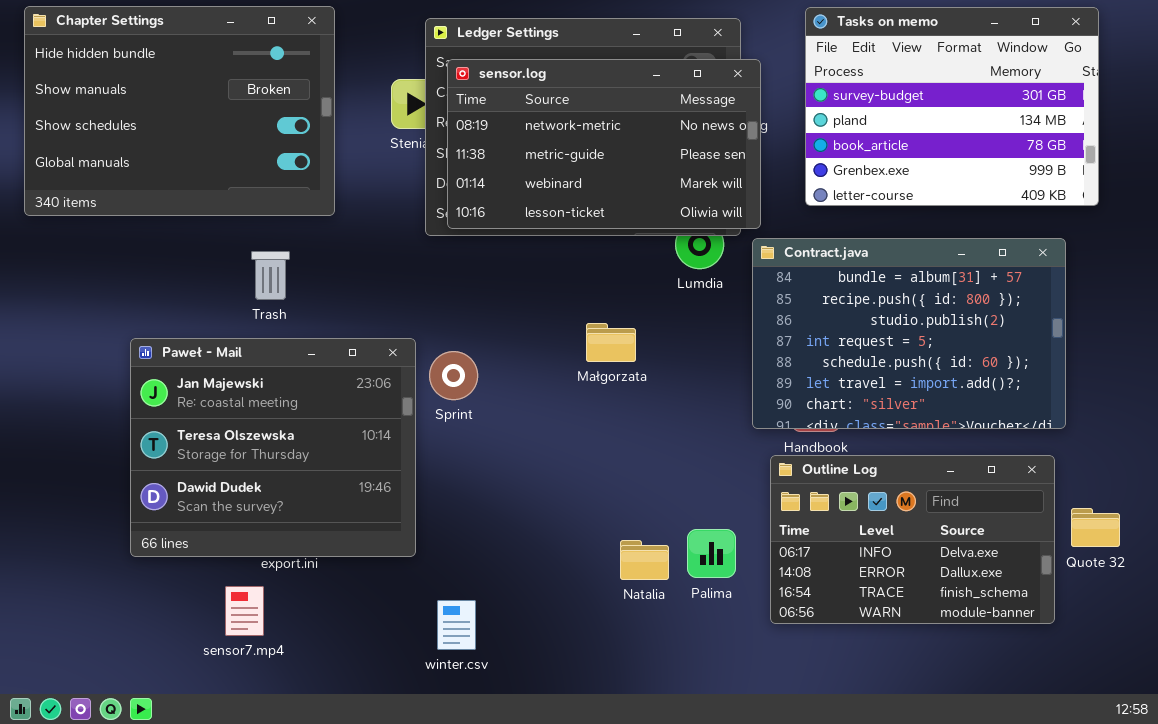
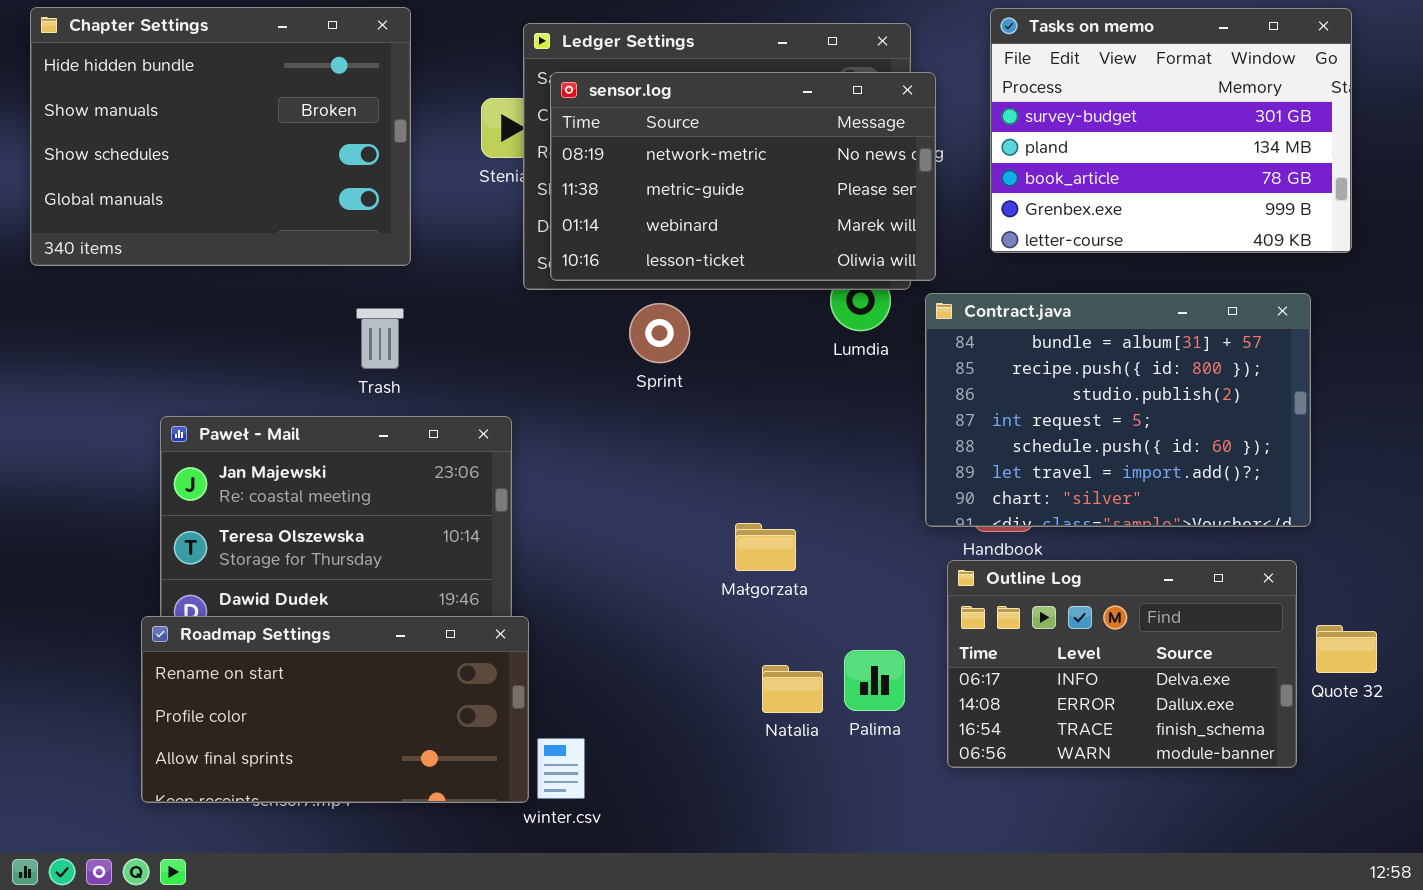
Trash: [251,251,290,300] -> [356,308,404,369], moved
Małgorzata: [586,323,636,362] -> [735,523,796,571], moved
Sprint: [429,351,478,400] -> [629,303,690,363], moved
Roadmap Settings: none -> [141,616,529,803], opened

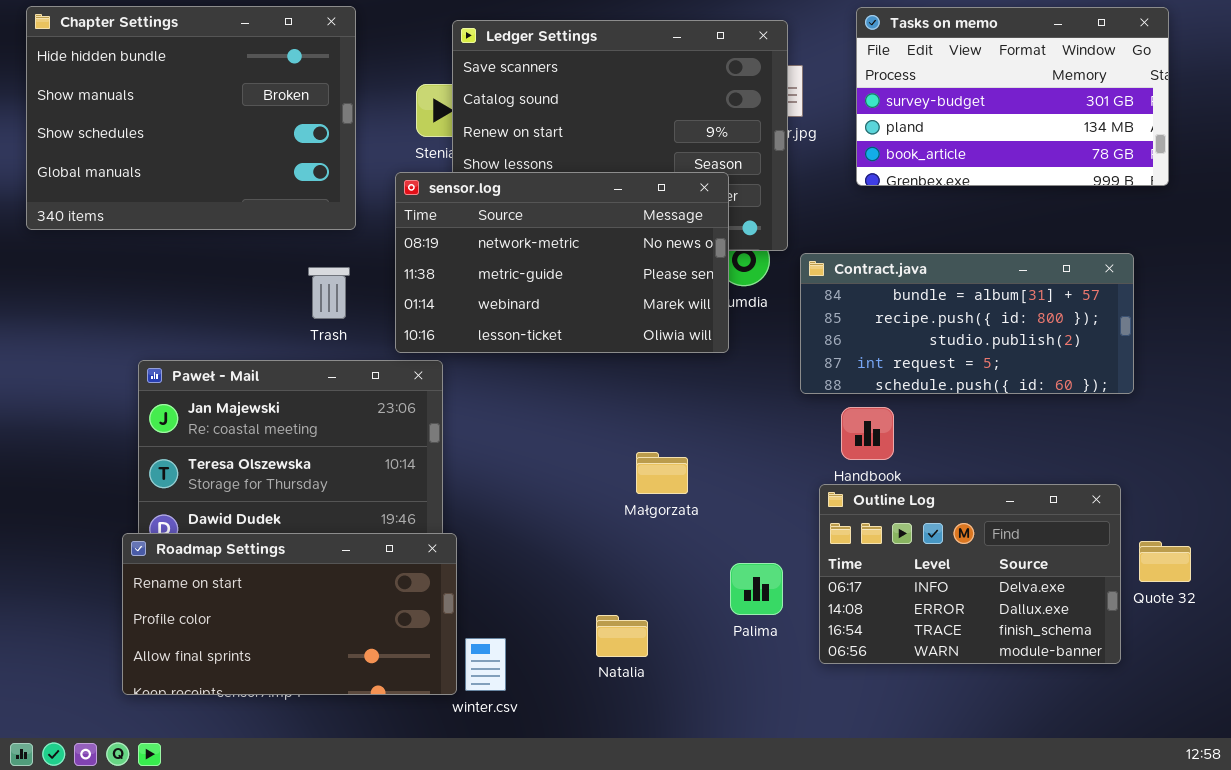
Tasks on memo: [990,8,1352,253] -> [856,7,1169,186], resized
sensor.log: [550,72,936,281] -> [395,172,729,353], moved
Contract.java: [925,293,1311,527] -> [800,253,1134,394], resized
Natalia: [762,665,823,713] -> [596,615,648,657], moved

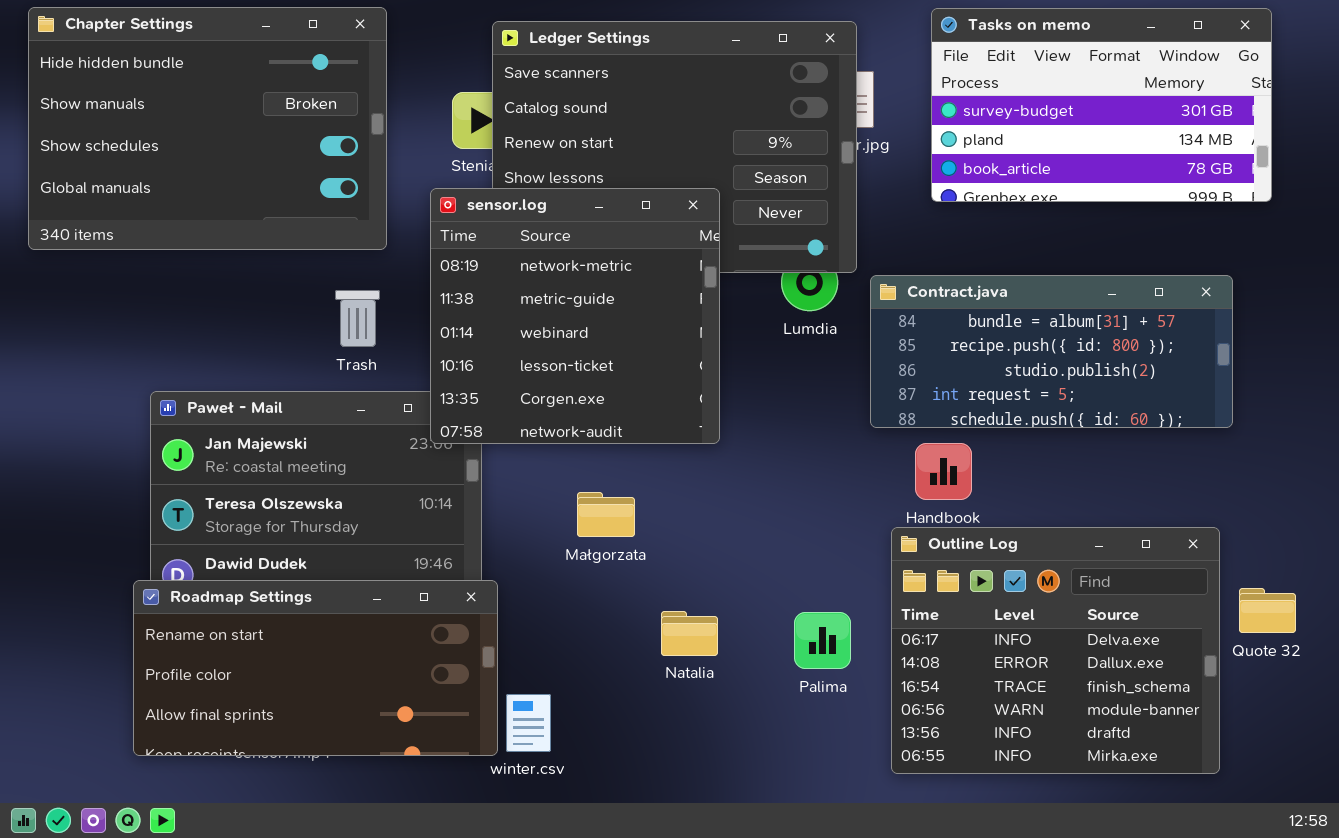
sensor.log: [395,172,729,353] -> [430,188,720,444], resized
Małgorzata: [636,452,688,494] -> [577,492,635,537], moved
Outline Log: [819,484,1121,664] -> [891,527,1220,774], resized
Natalia: [596,615,648,657] -> [661,611,718,656], moved

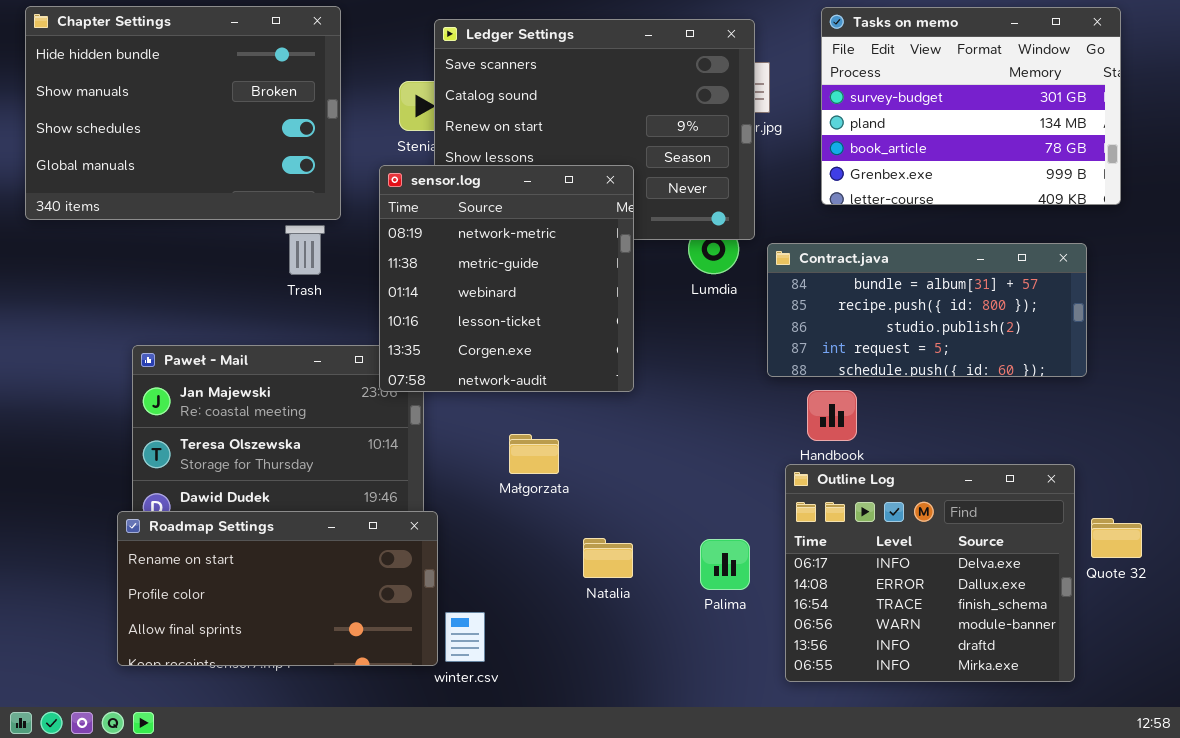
Tasks on memo: [931,8,1272,202] -> [821,7,1121,205], resized
Trash: [335,290,380,347] -> [285,225,325,275], moved

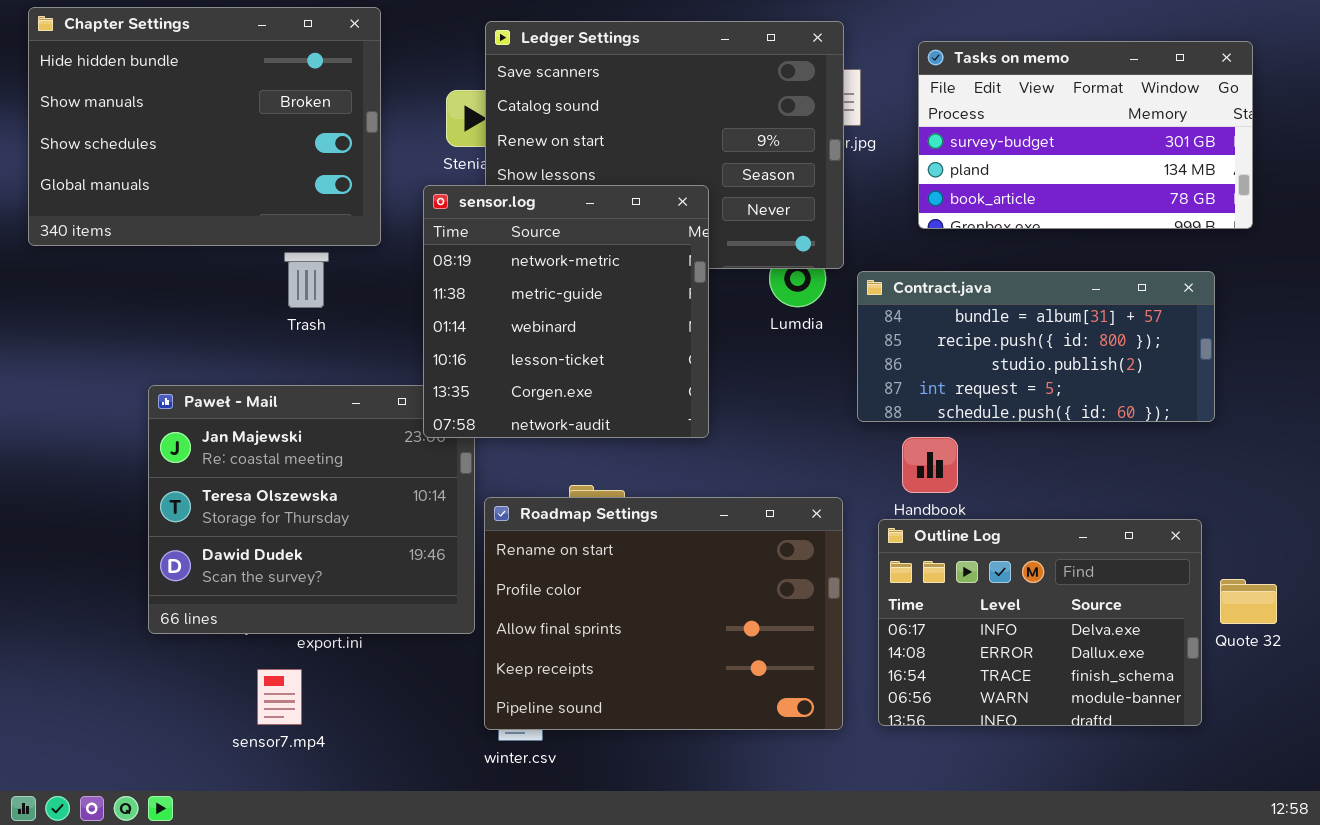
Tasks on memo: [821,7,1121,205] -> [918,41,1253,229], resized
Trash: [285,225,325,275] -> [284,252,329,308], moved
Outline Log: [785,464,1075,682] -> [878,519,1202,726], resized
Roadmap Settings: [117,511,438,666] -> [484,497,843,730], moved, resized

